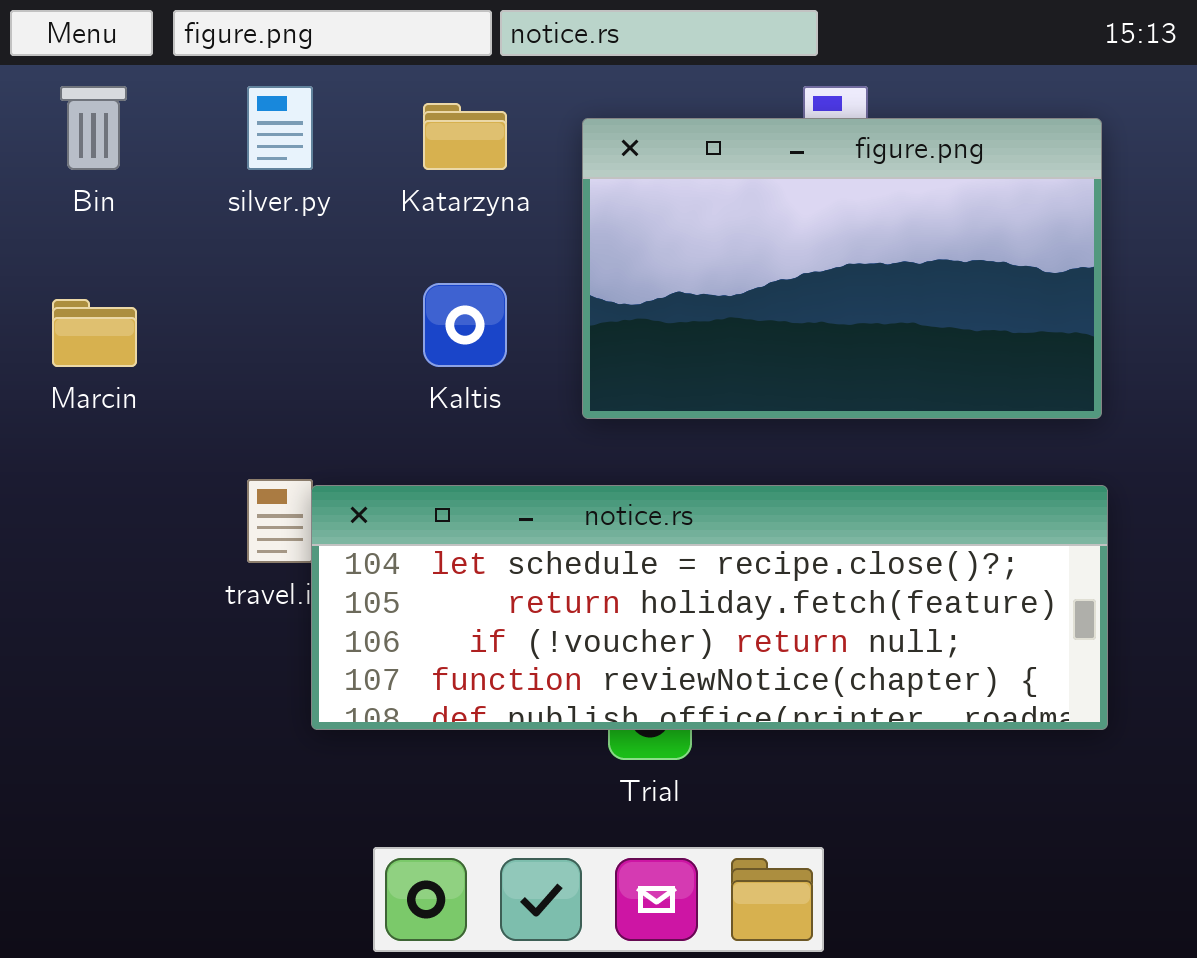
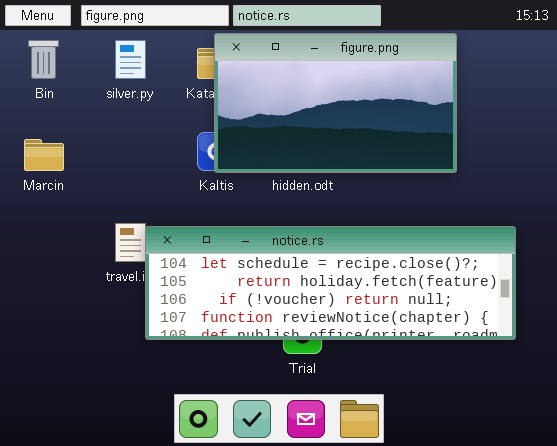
figure.png: [582,118,1102,419] -> [214,33,457,173], moved

